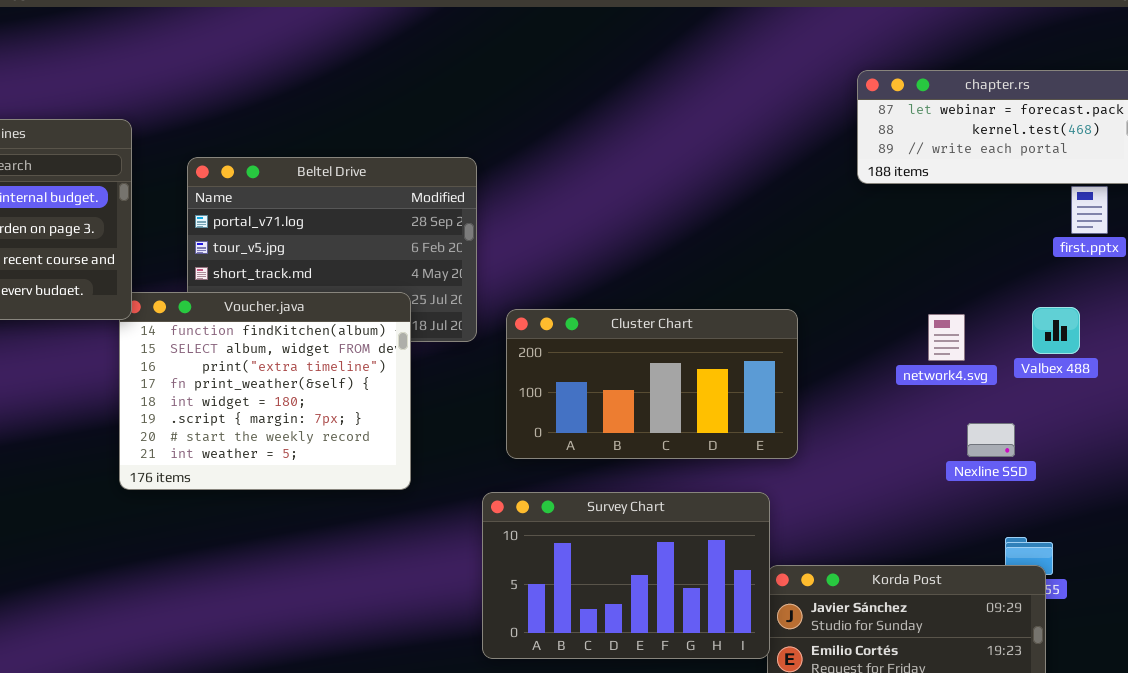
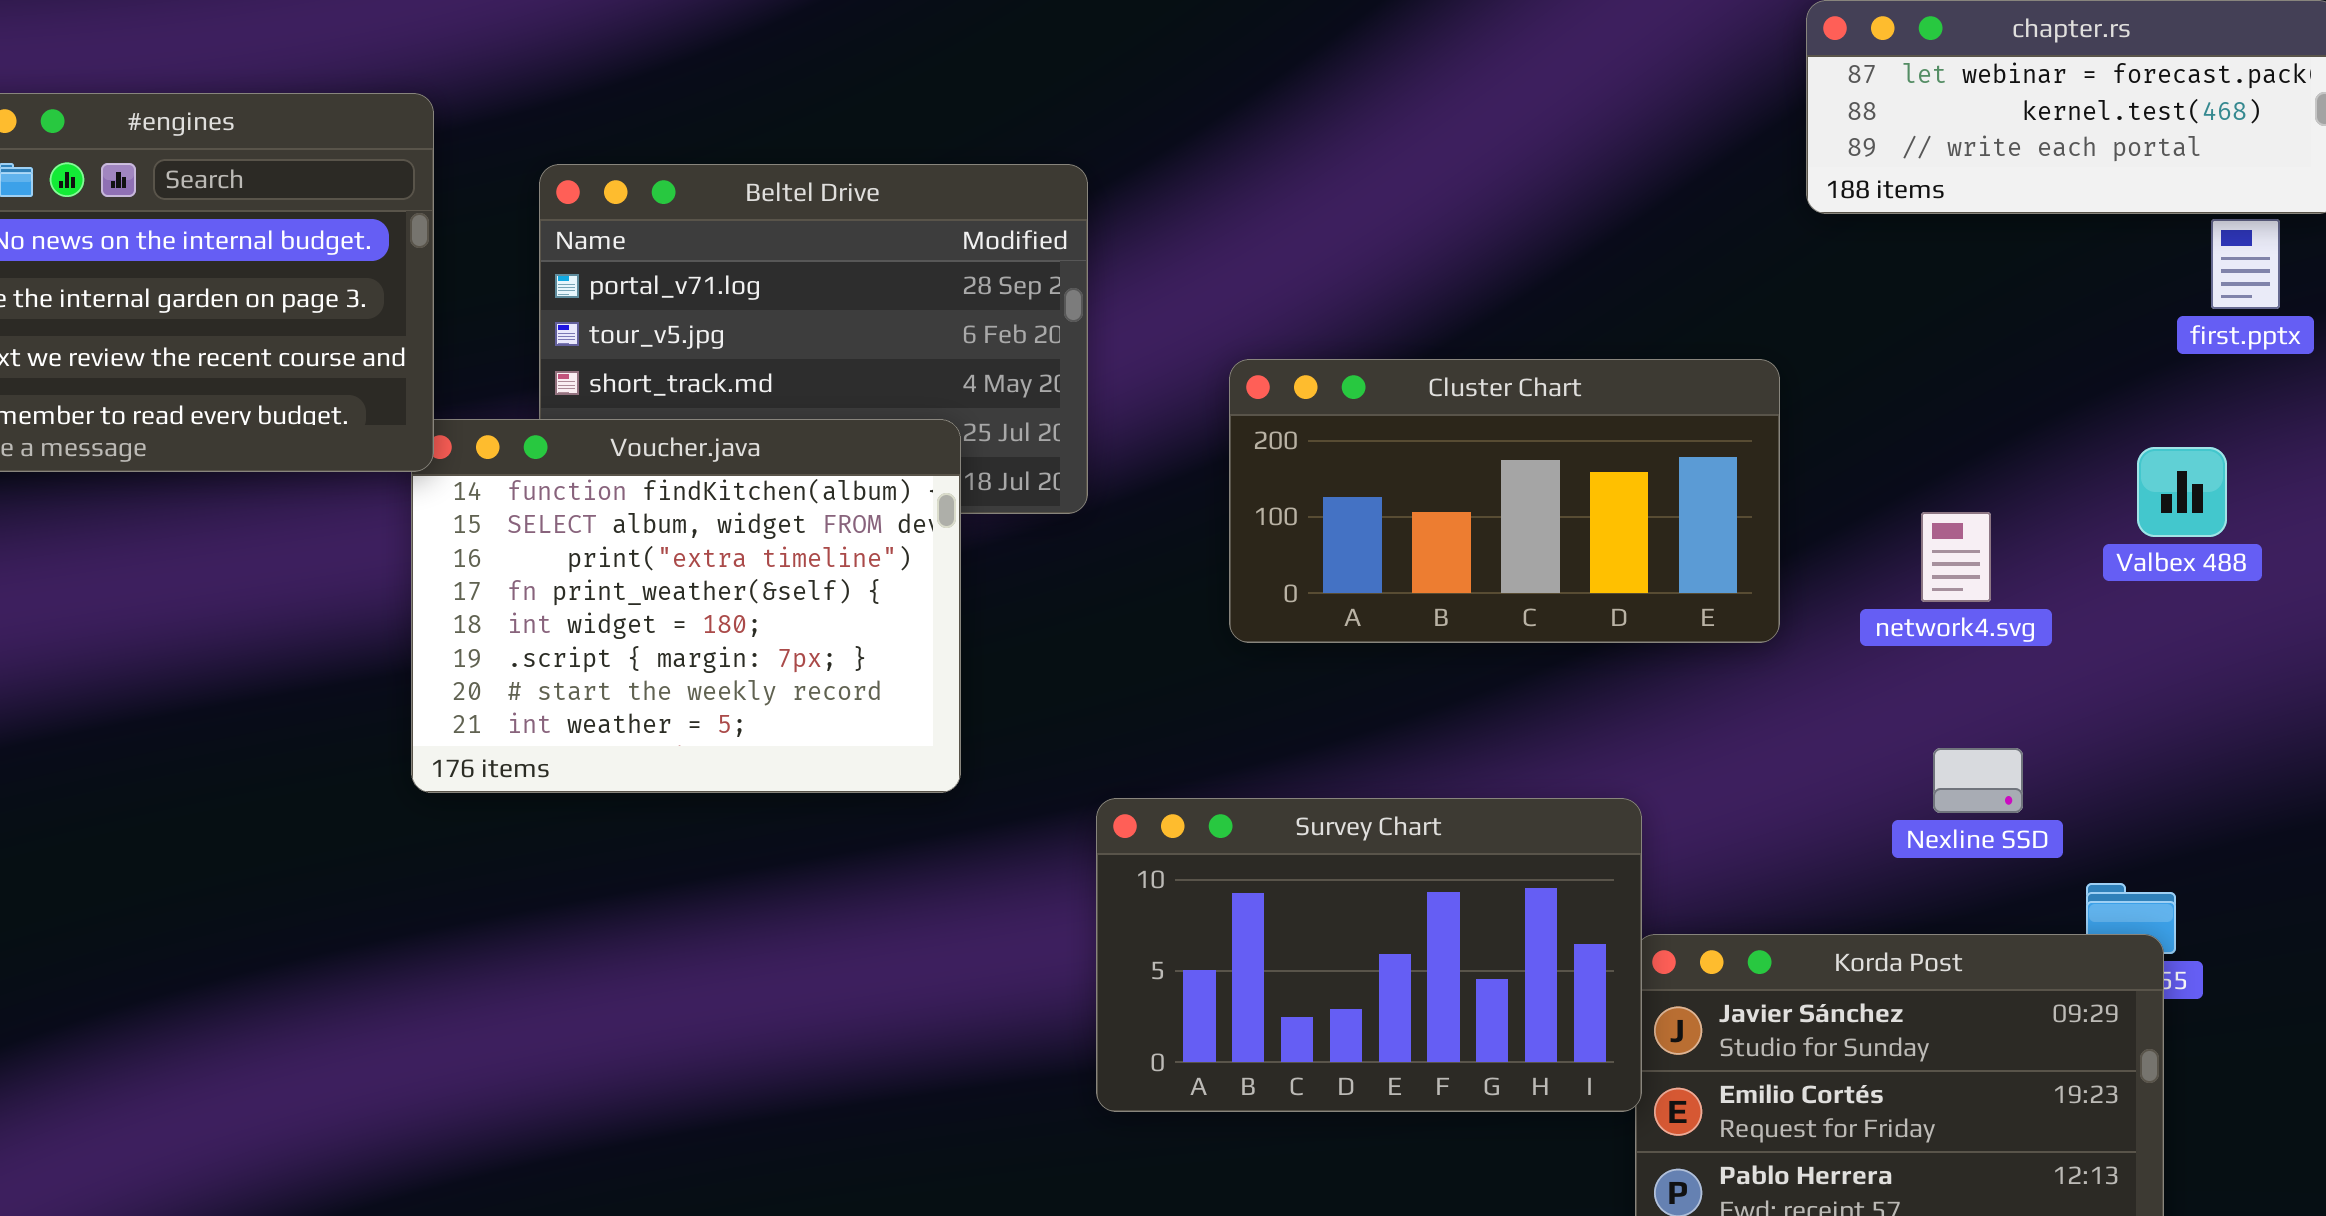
Cluster Chart: [506,309,798,459] -> [1229,359,1780,643], moved
network4.svg: [928,314,965,361] -> [1921,512,1991,602], moved
Nexline SSD: [967,423,1015,457] -> [1933,748,2023,813], moved

